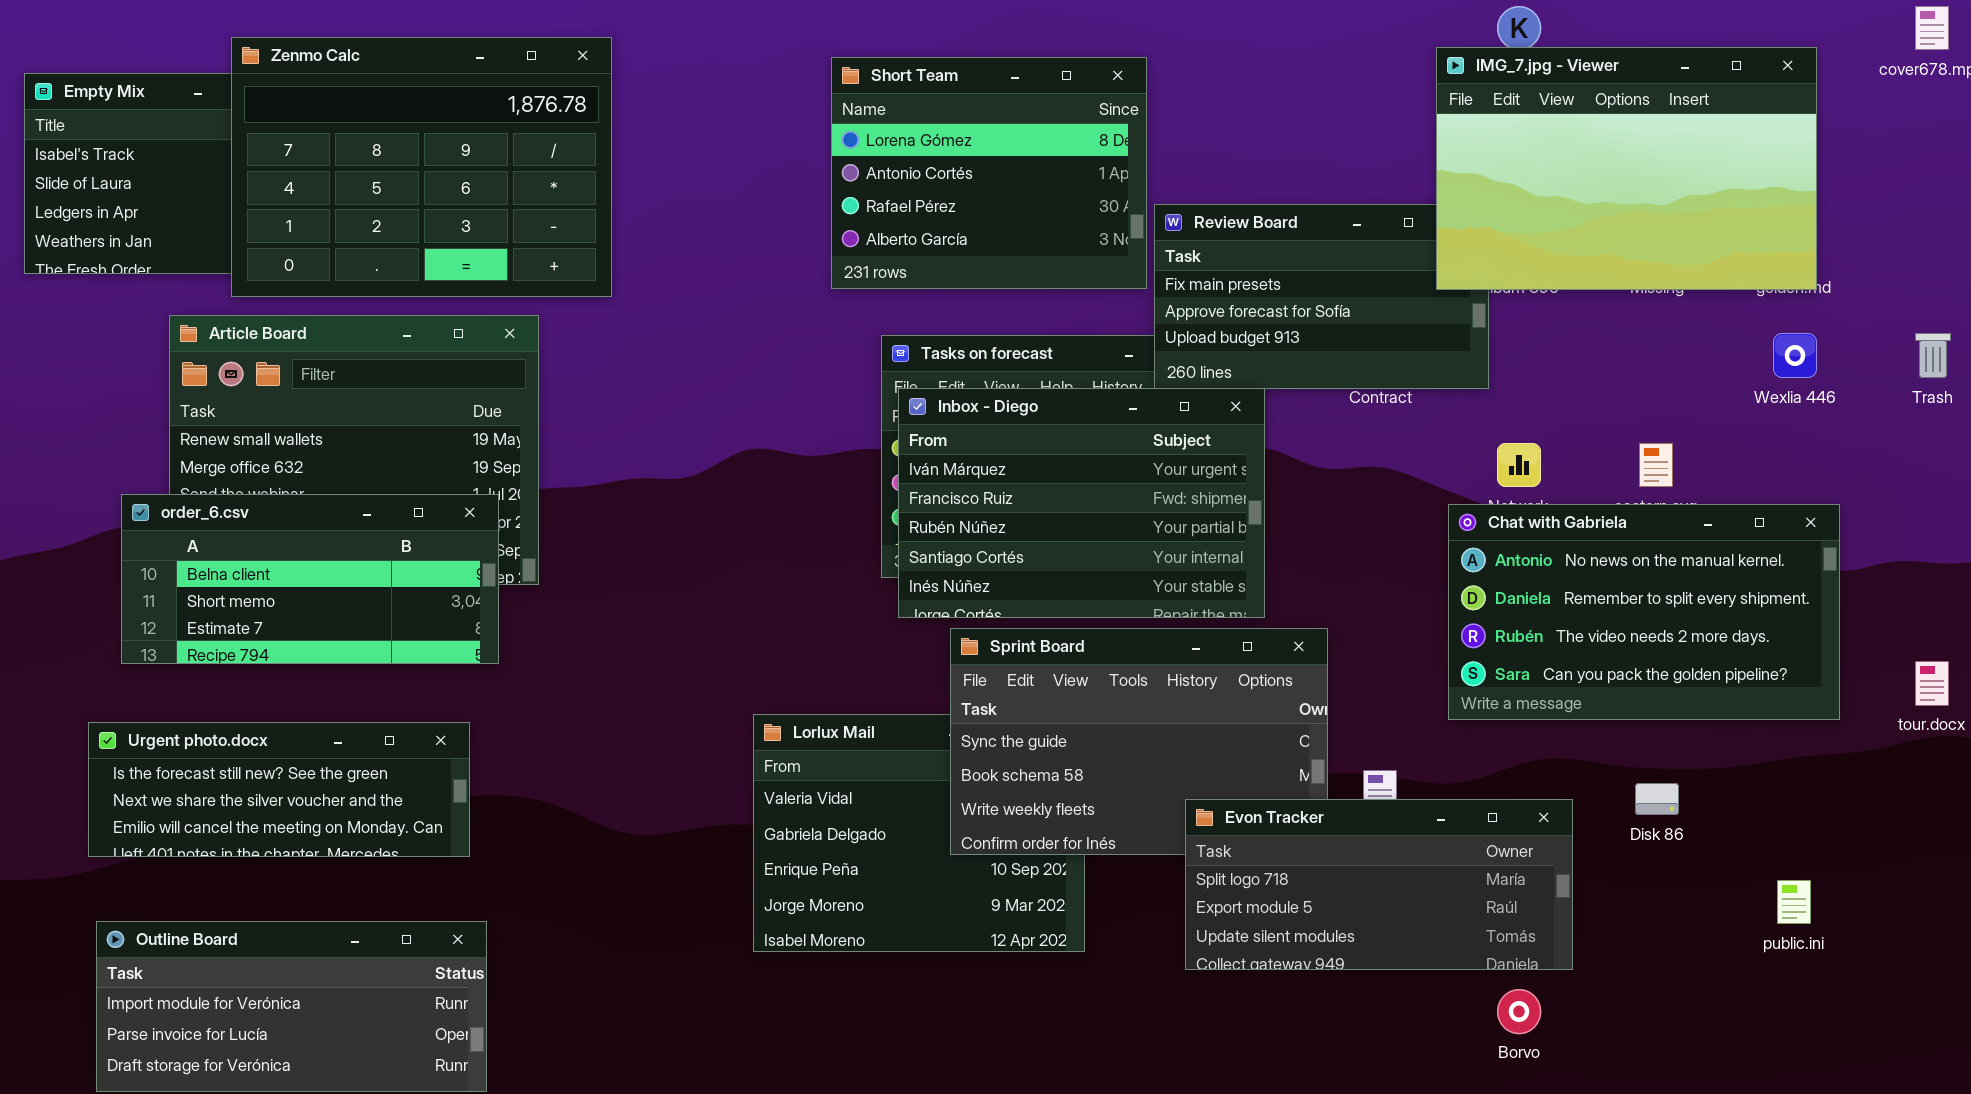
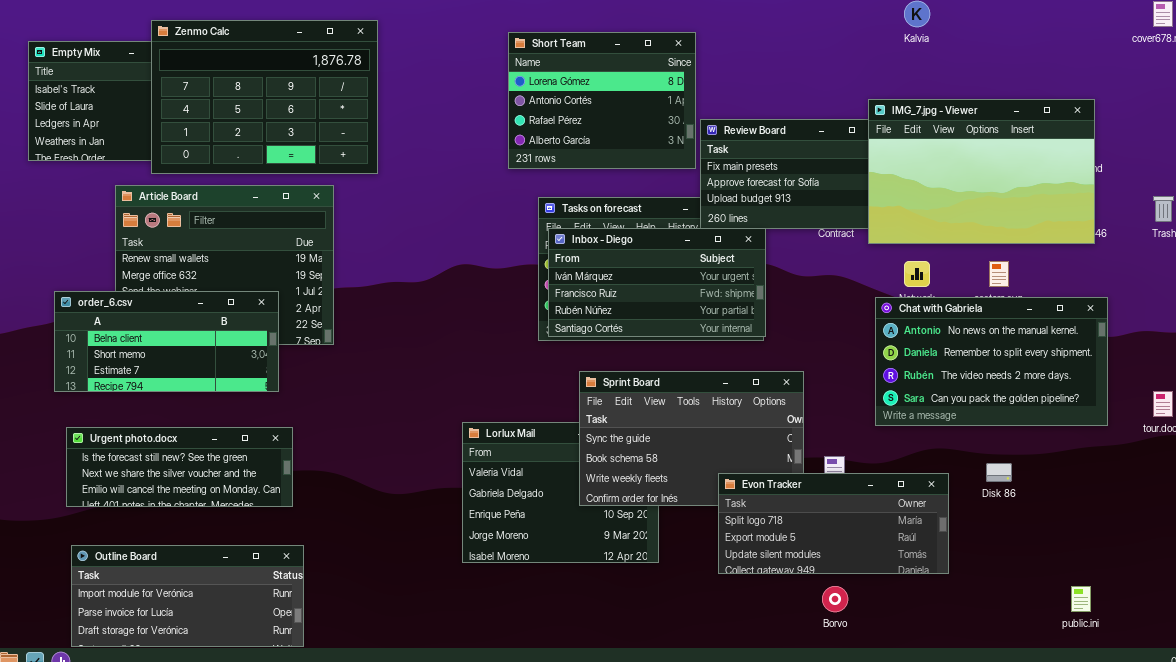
IMG_7.jpg - Viewer: [1436,47,1817,290] -> [868,99,1095,244], moved
Inbox - Diego: [898,388,1265,618] -> [548,228,766,337], resized
order_6.csv: [121,494,499,664] -> [54,291,279,392], moved
public.ini: [1777,880,1811,924] -> [1071,586,1091,612], moved
Borvo: [1497,989,1541,1034] -> [822,586,848,612], moved

